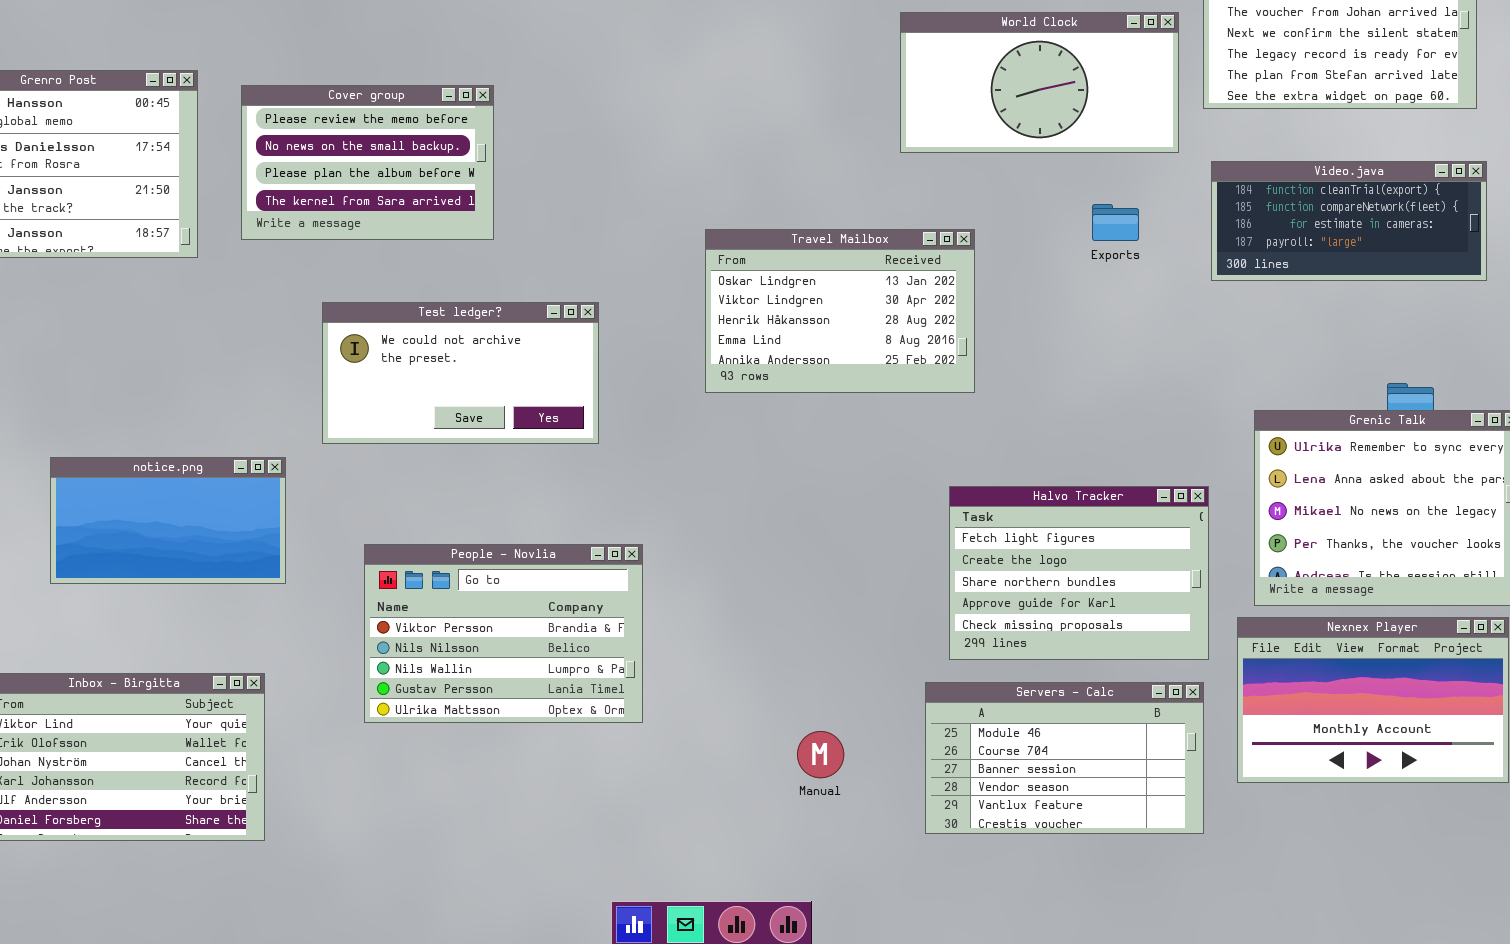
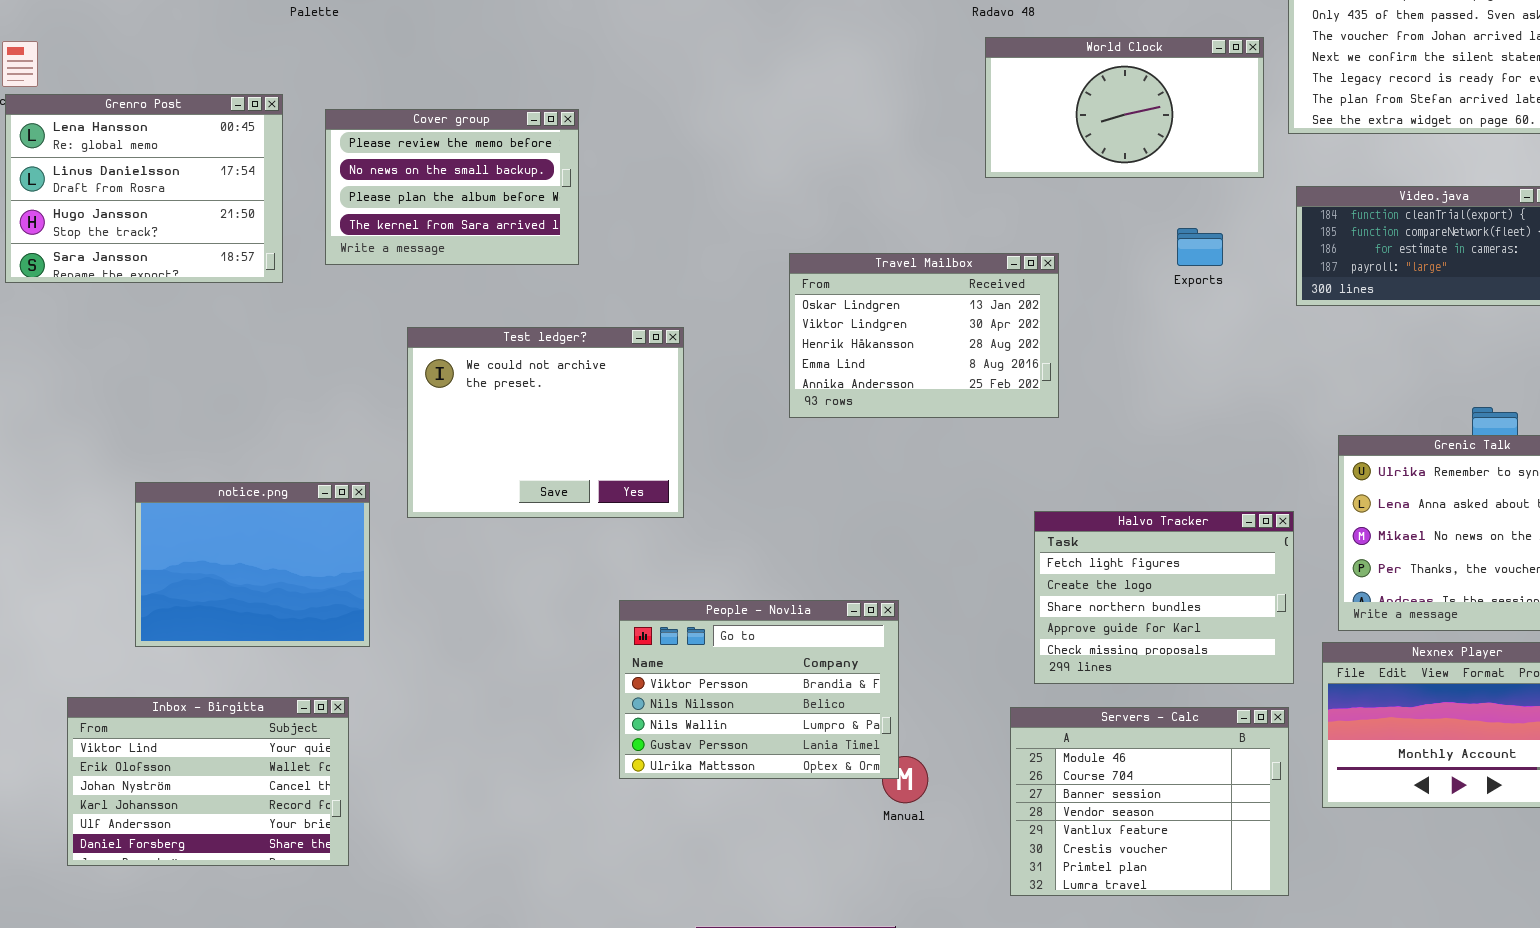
Test ledger?: [322,302,599,444] -> [407,327,684,518], resized
notice.png: [50,457,286,584] -> [135,482,370,647], resized
People - Novlia: [364,544,643,723] -> [619,600,899,779], moved
Servers - Calc: [925,682,1204,834] -> [1010,707,1289,896], resized

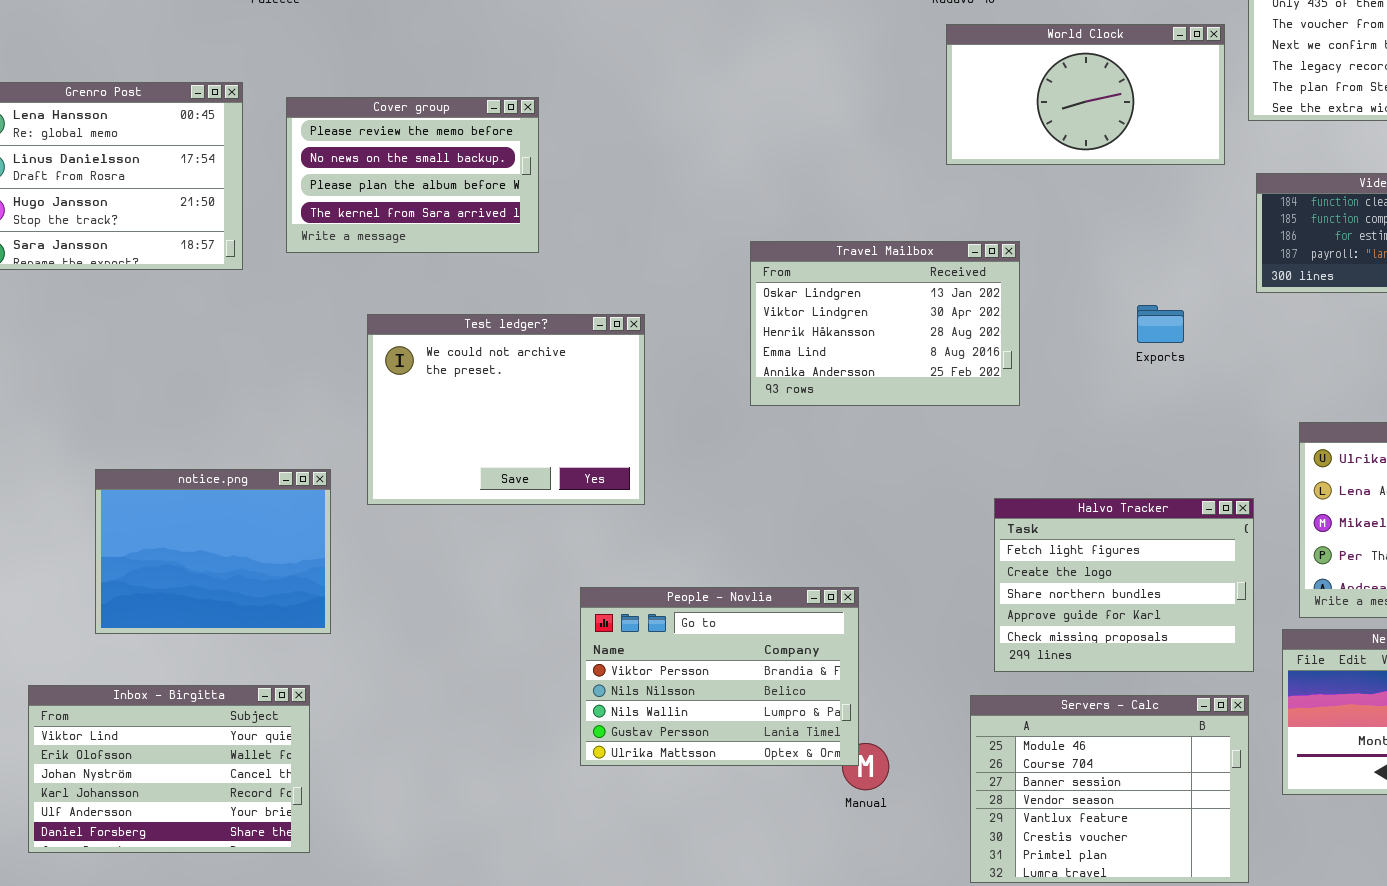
Exports: [1177,228,1223,266] -> [1137,305,1184,343], moved

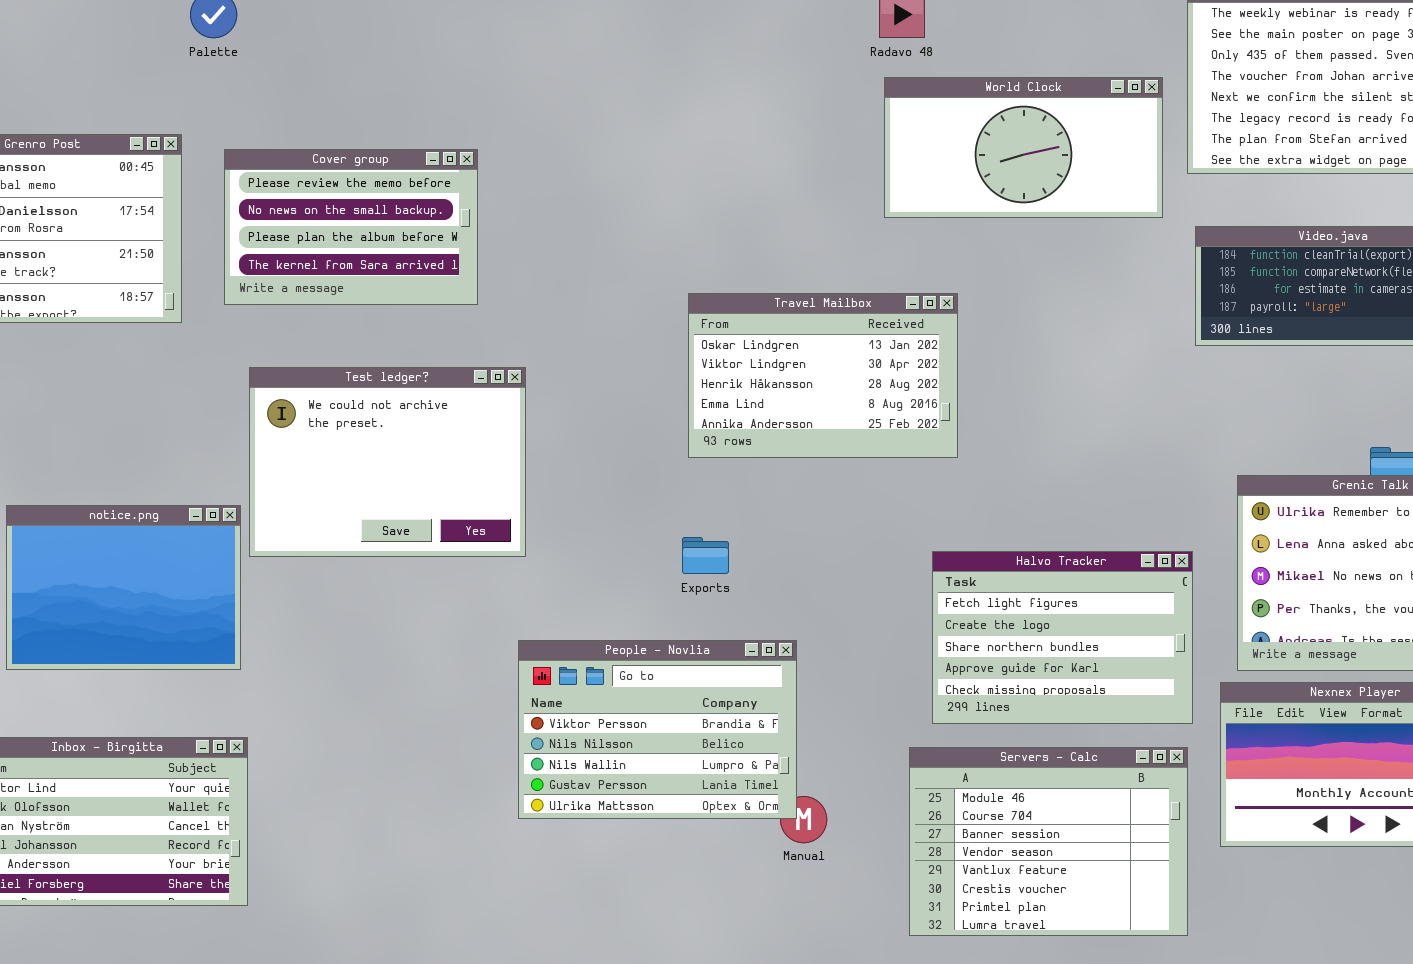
Exports: [1137,305,1184,343] -> [682,537,729,574], moved
Test ledger?: [367,314,645,505] -> [249,367,526,557], moved
notice.png: [95,469,331,634] -> [6,505,241,670], moved

